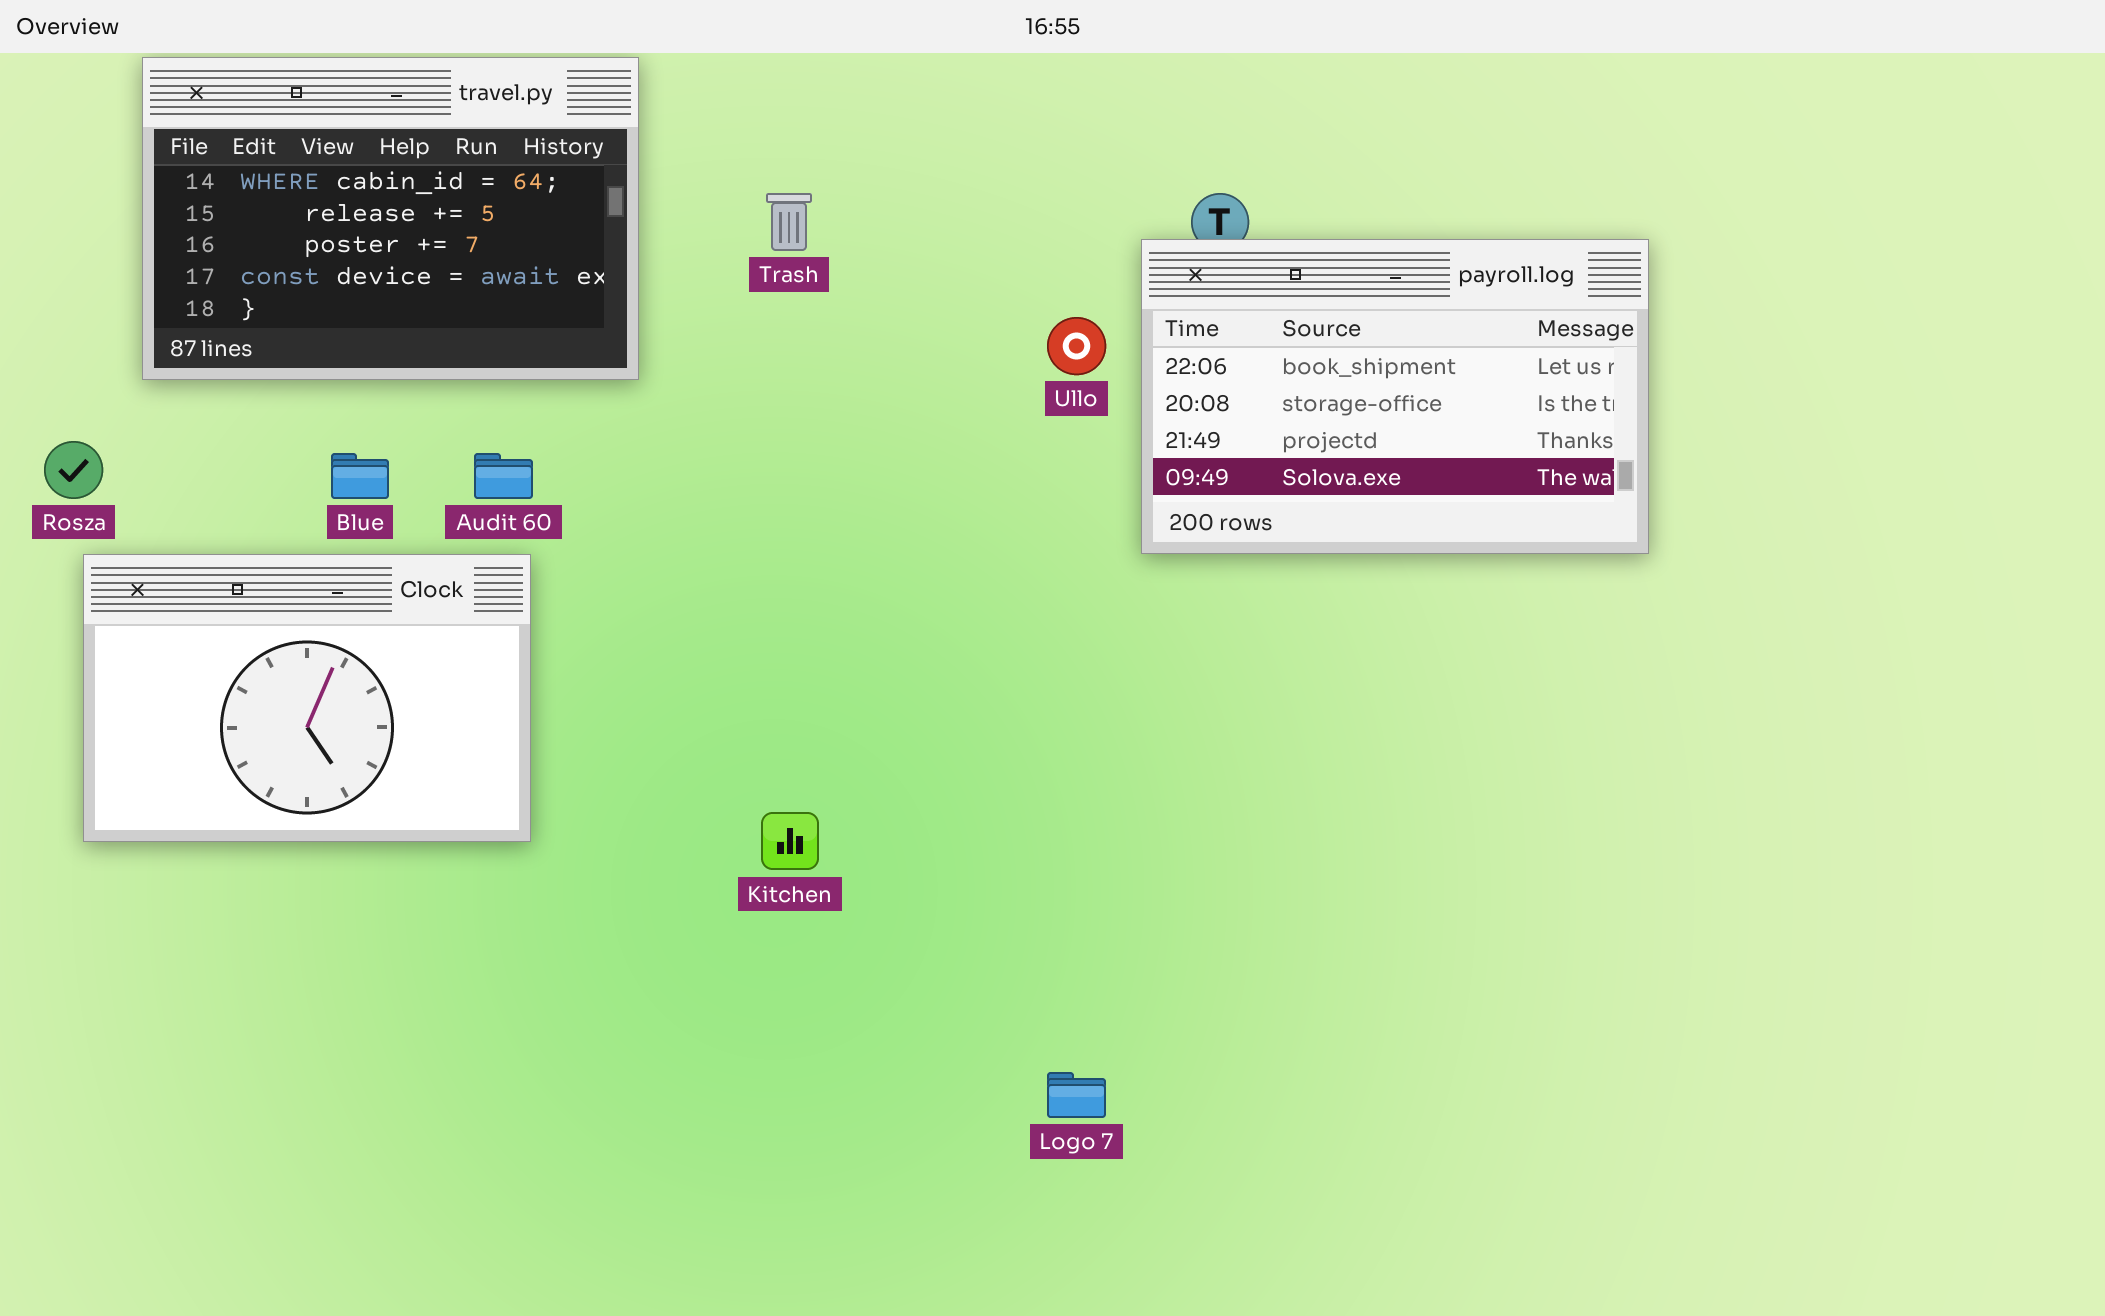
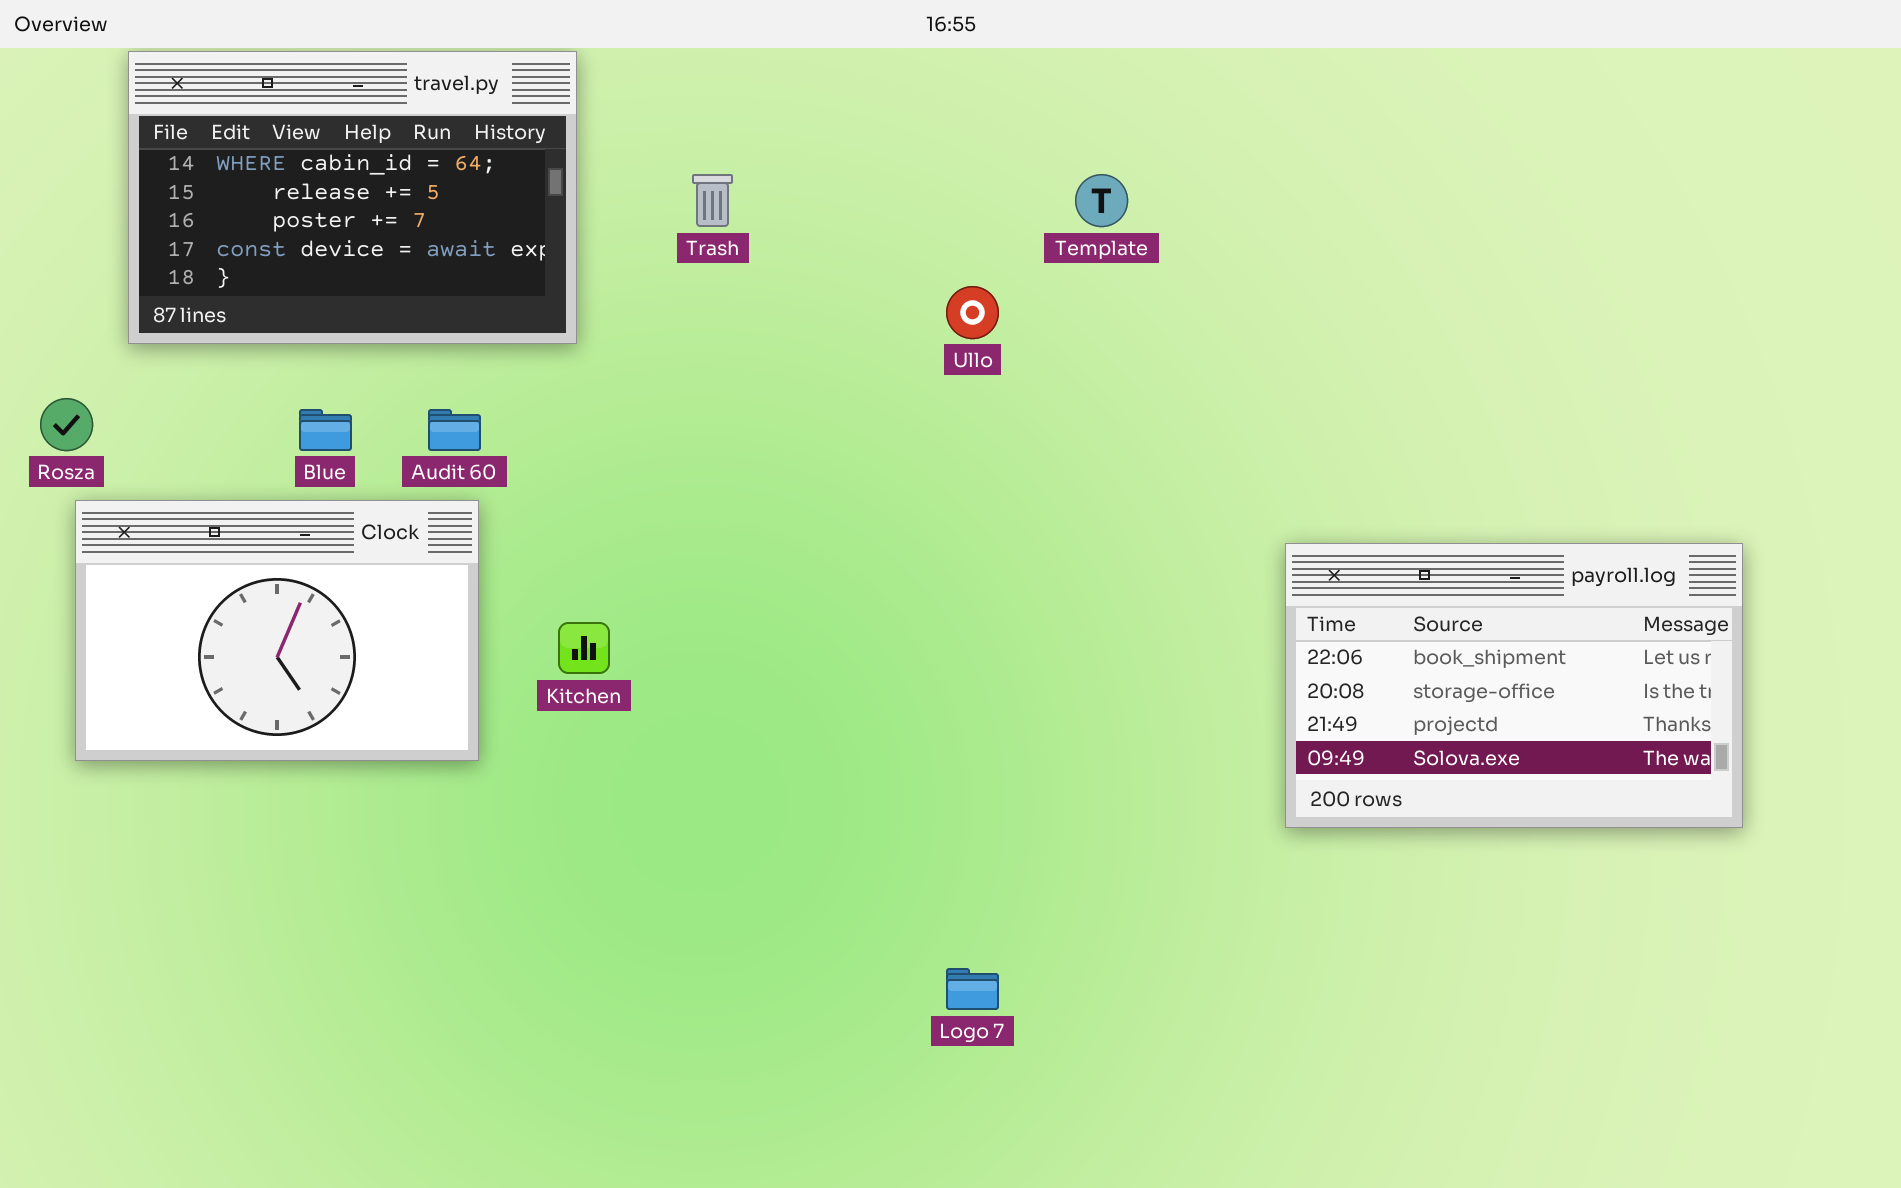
payroll.log: [1141,239,1649,554] -> [1285,543,1743,828], moved
Kitchen: [761,812,819,870] -> [558,622,610,674], moved

